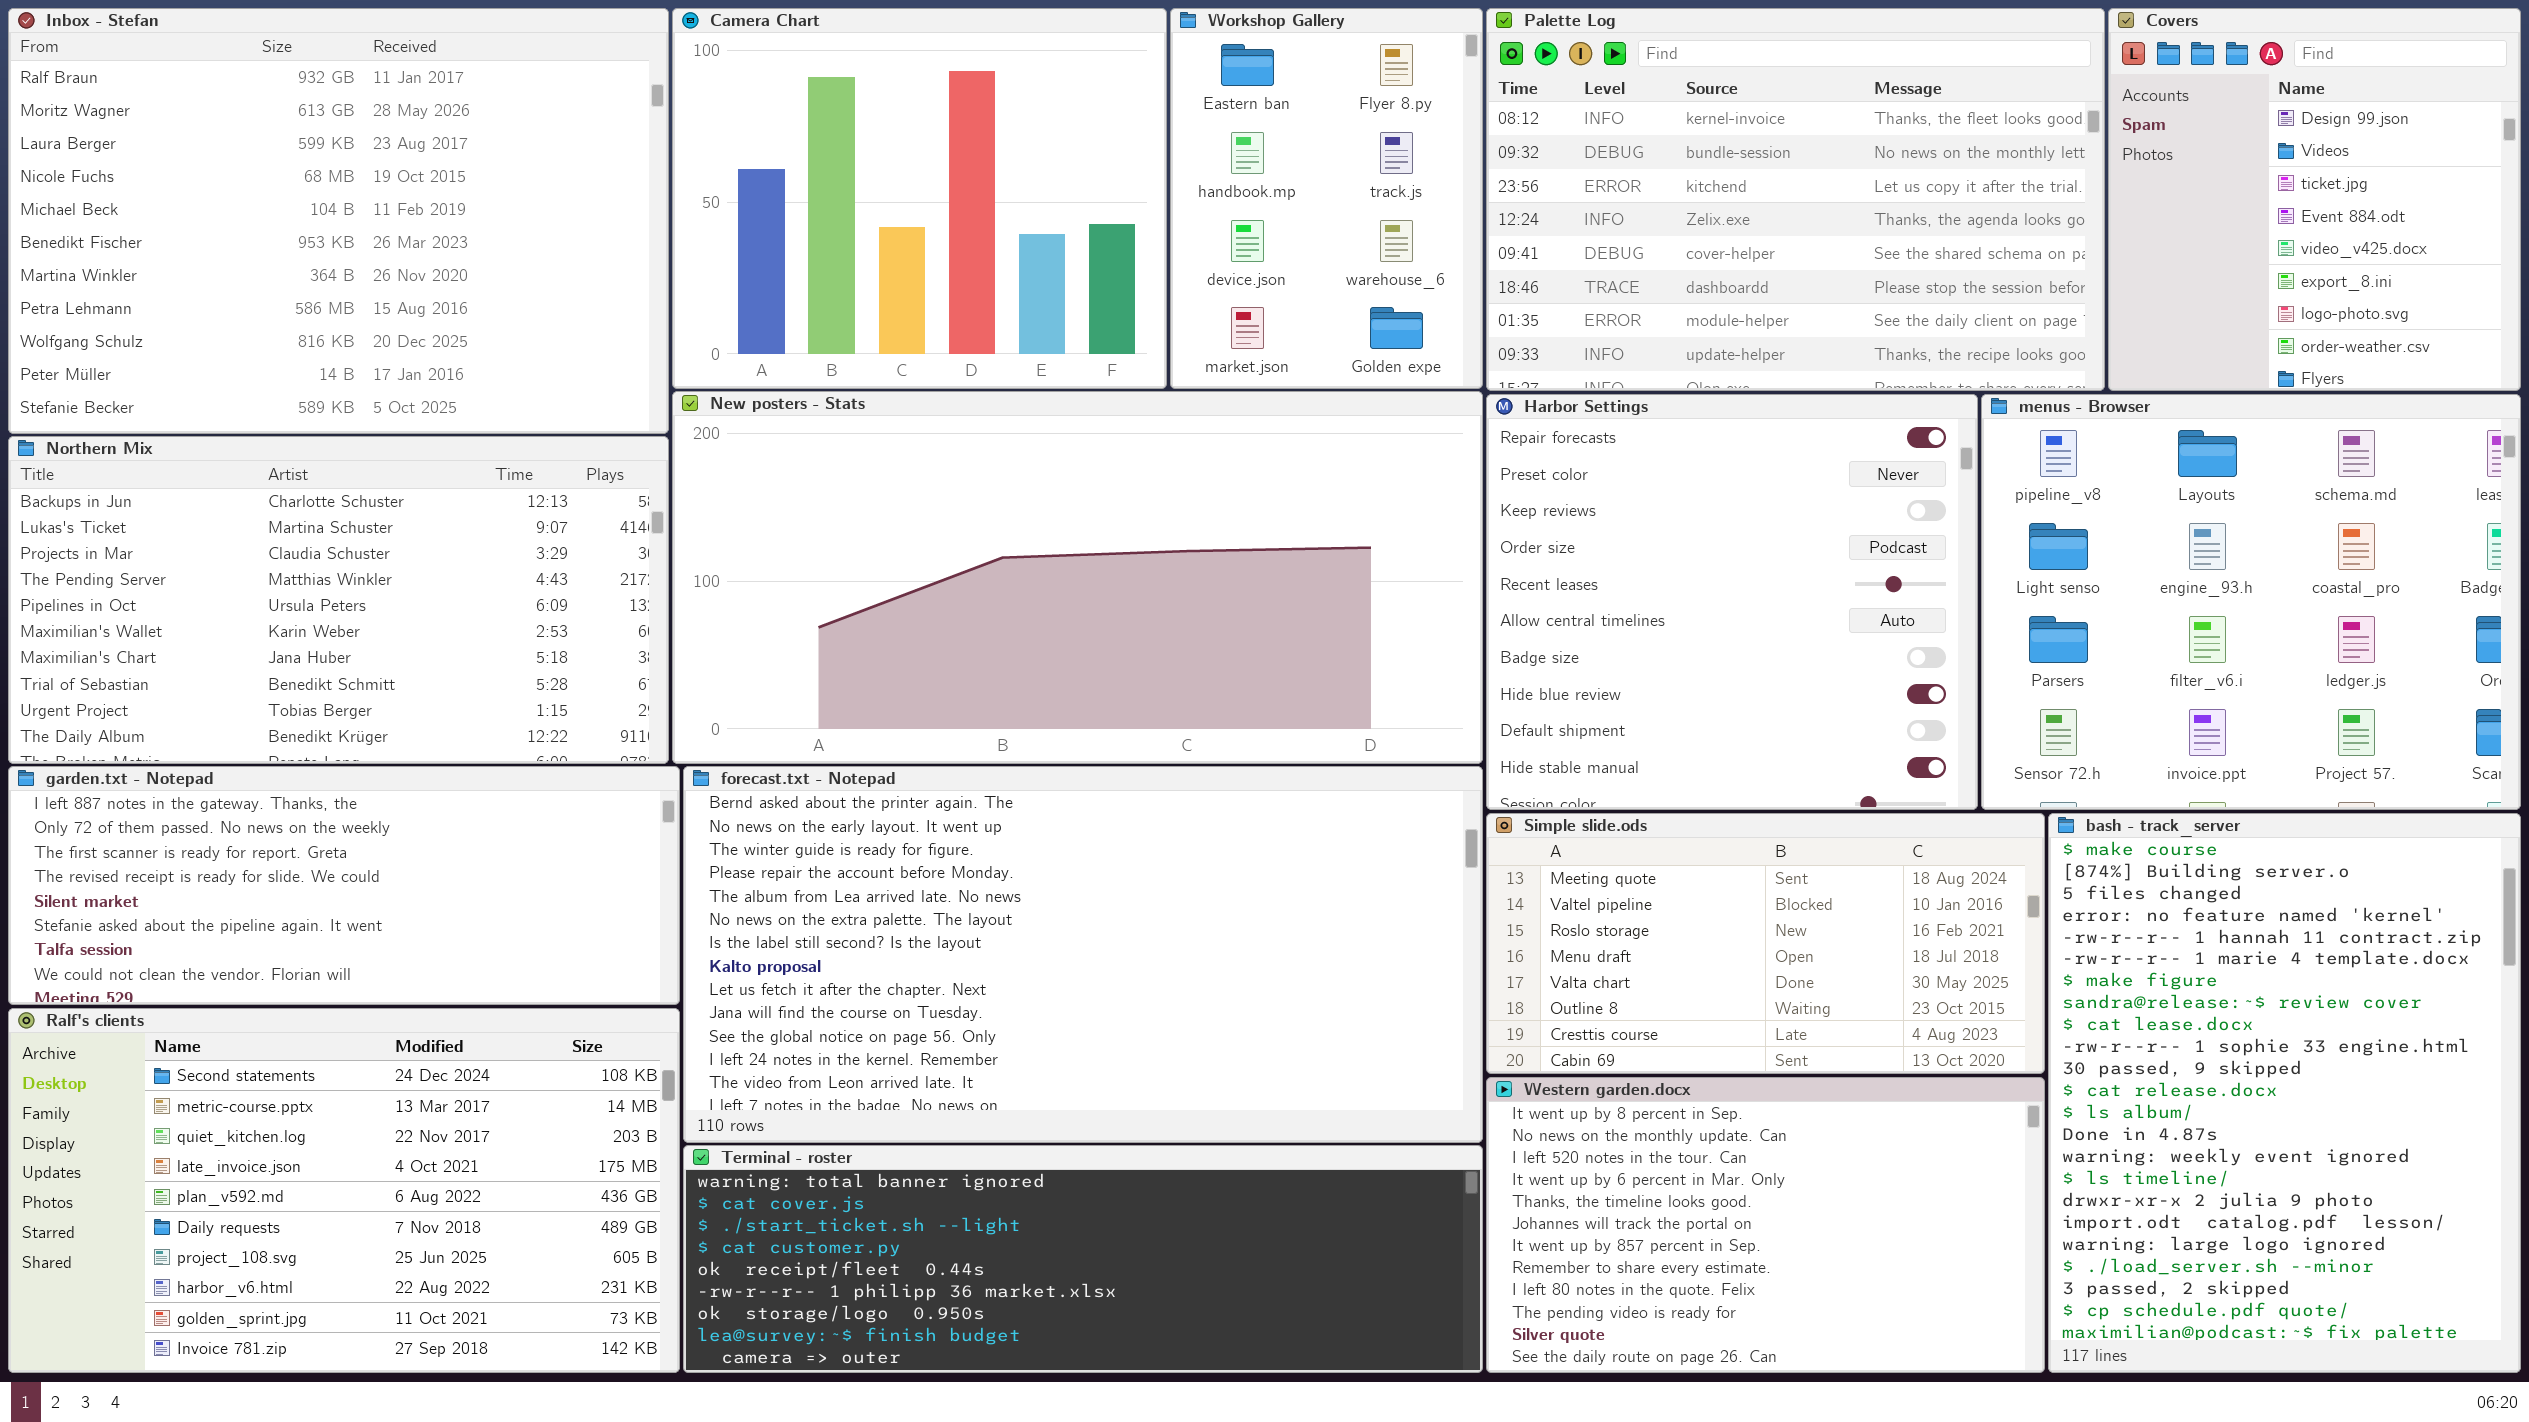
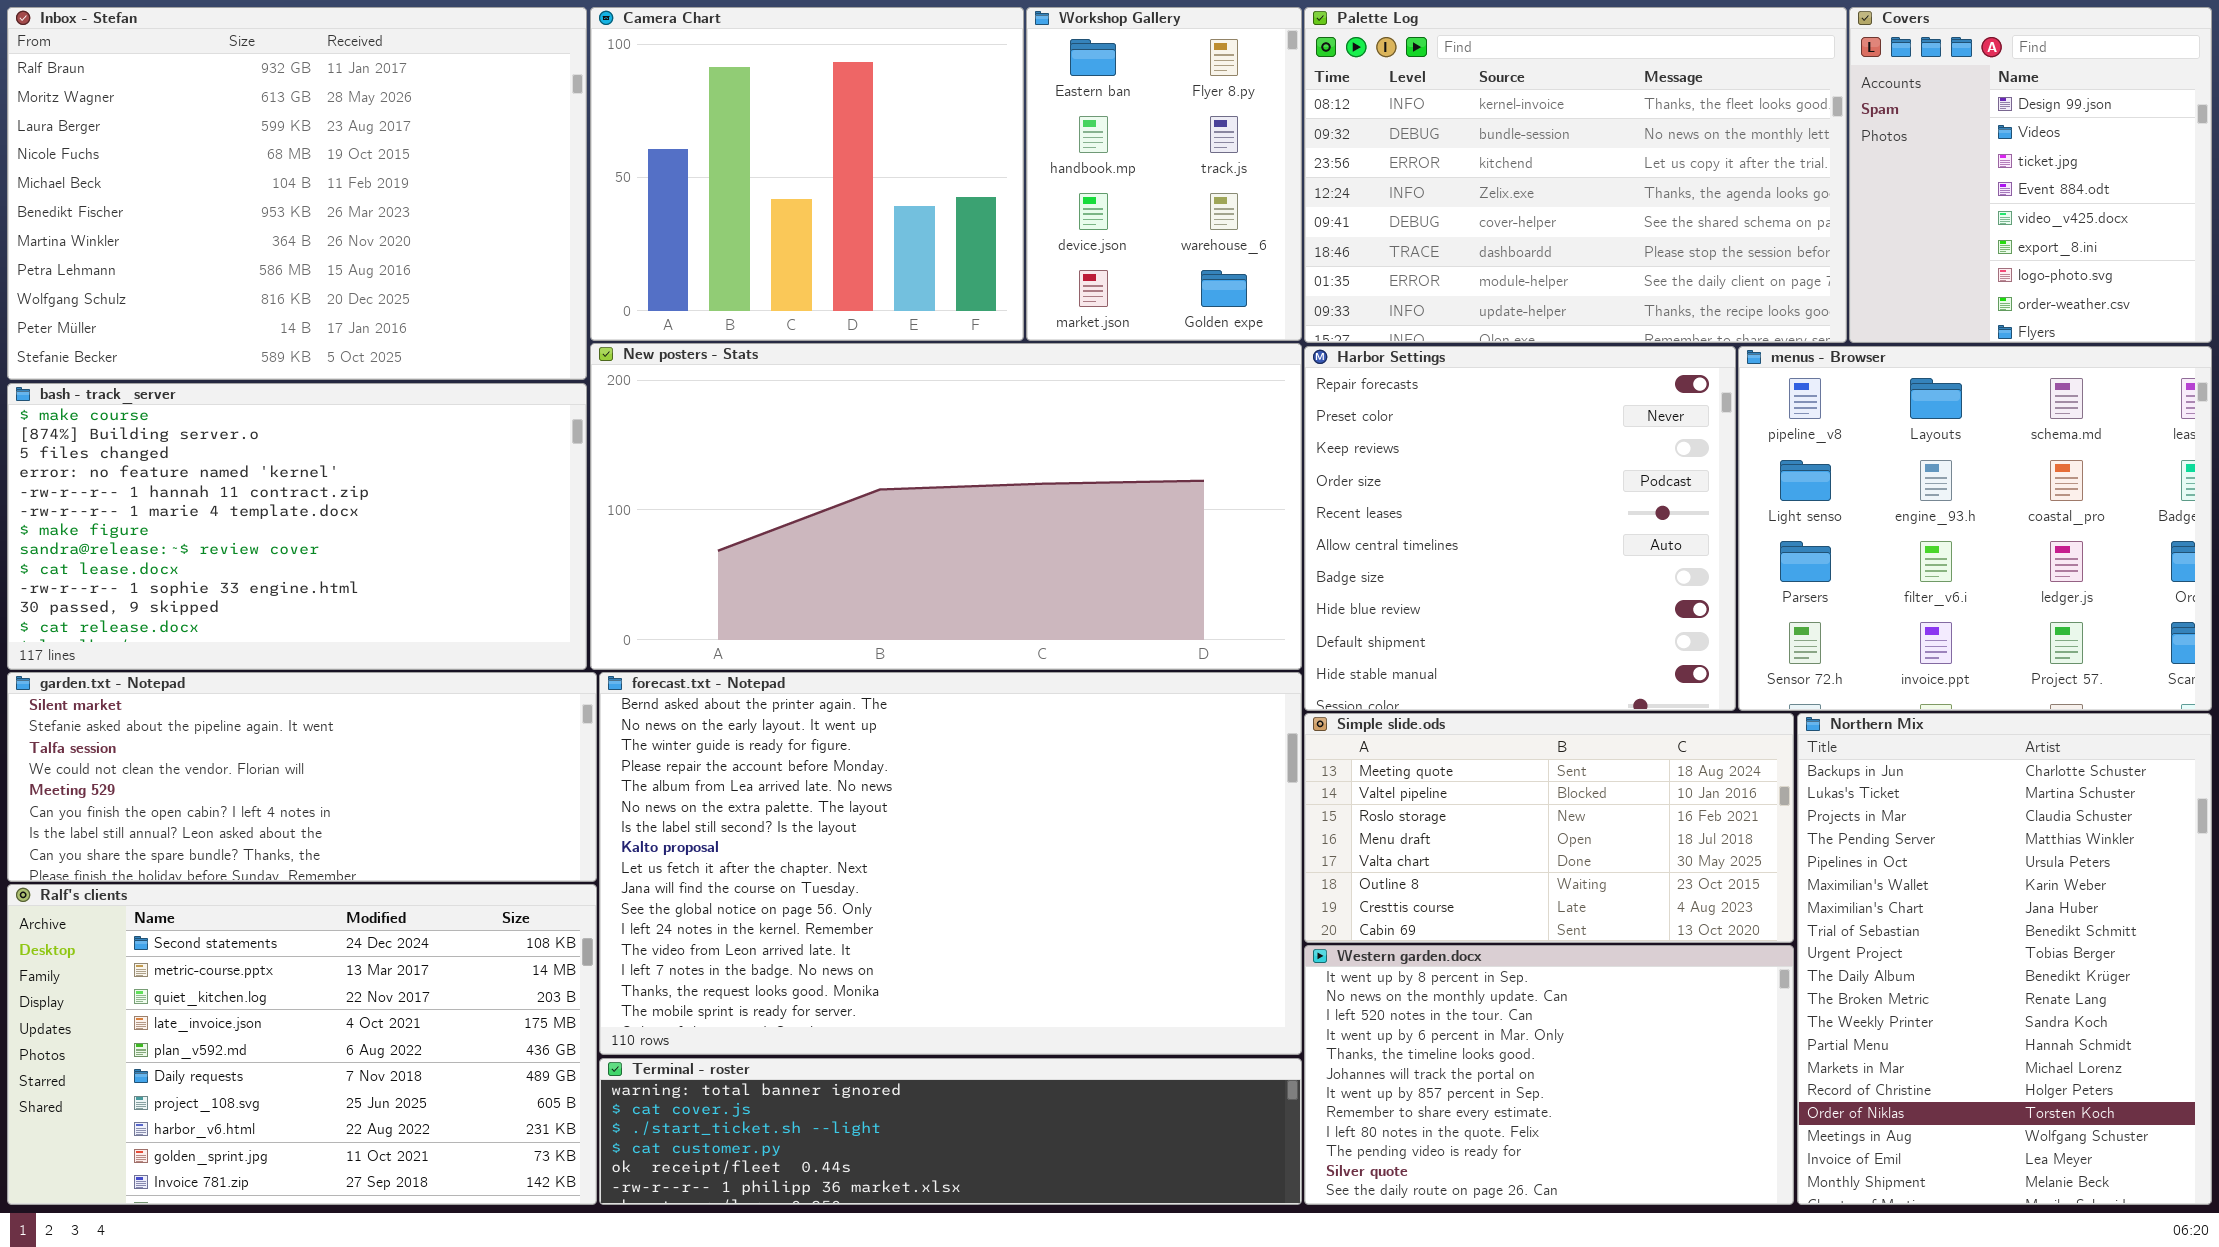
Northern Mix: [8,436,669,764] -> [1797,713,2212,1205], moved, resized
garden.txt - Notepad: [8,766,680,1005] -> [7,672,597,882], scrolled down 4 rows
forecast.txt - Notepad: [683,766,1483,1143] -> [599,672,1302,1055], resized
bash - track_server: [2048,813,2521,1373] -> [7,383,587,670], moved, resized
Terminal - roster: [683,1145,1483,1373] -> [599,1058,1302,1205], resized

